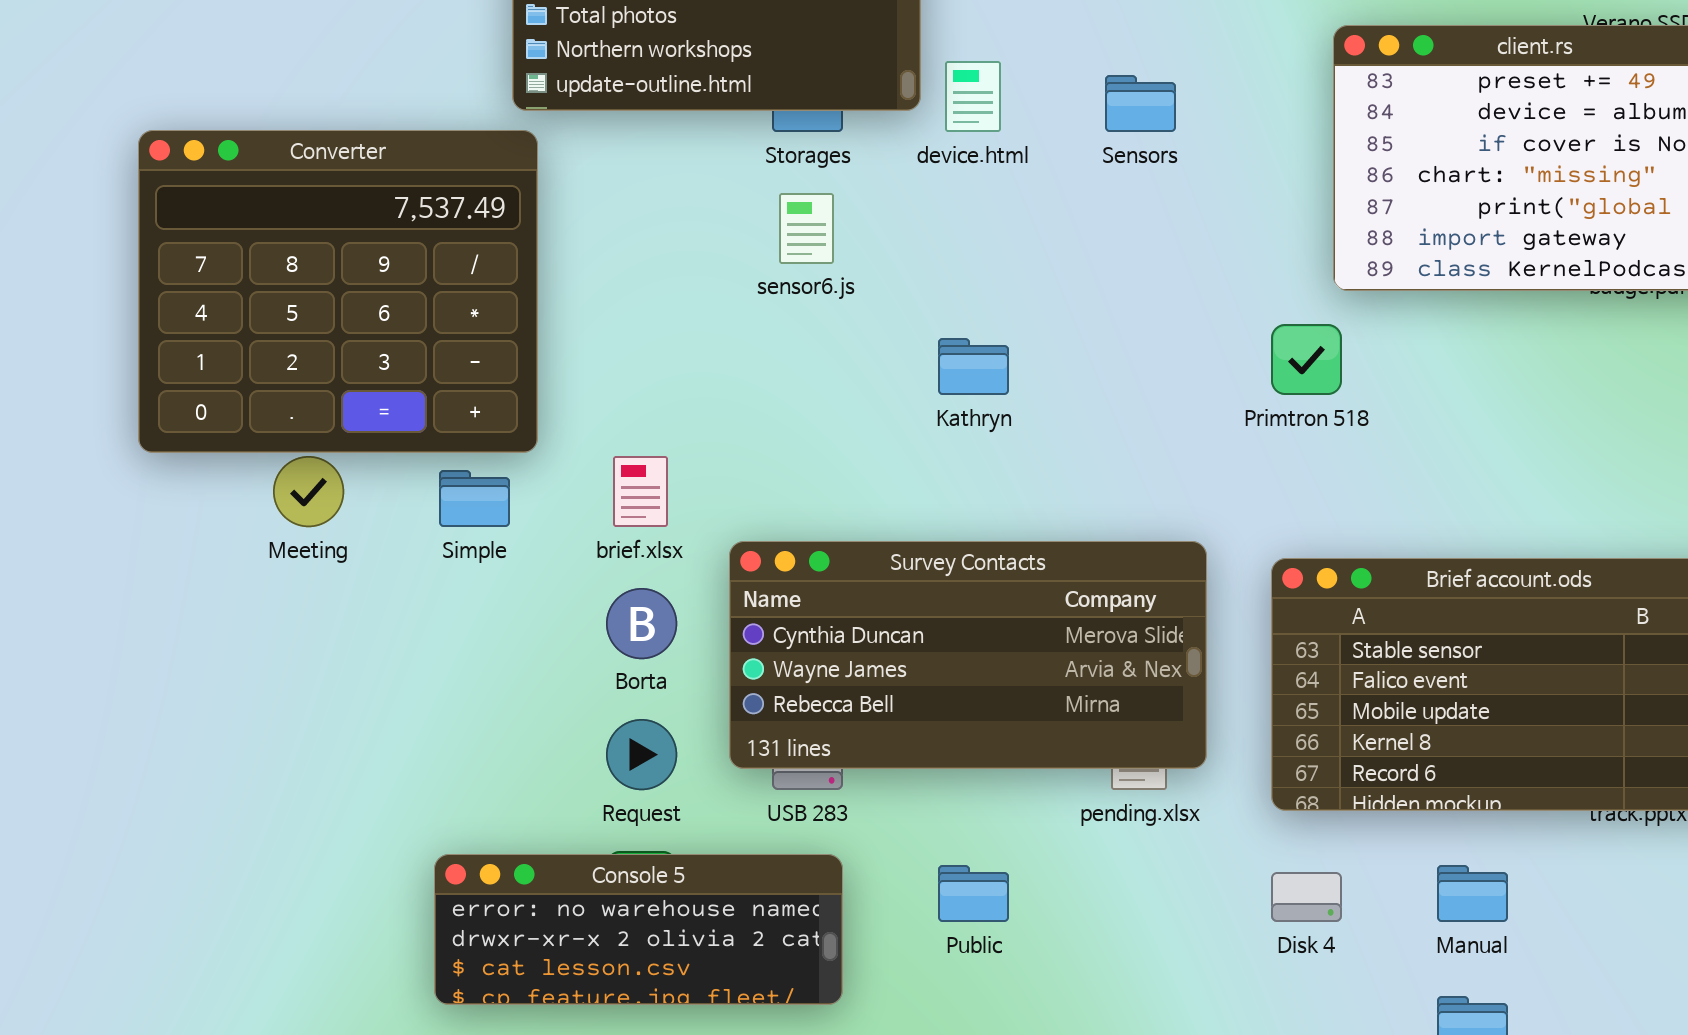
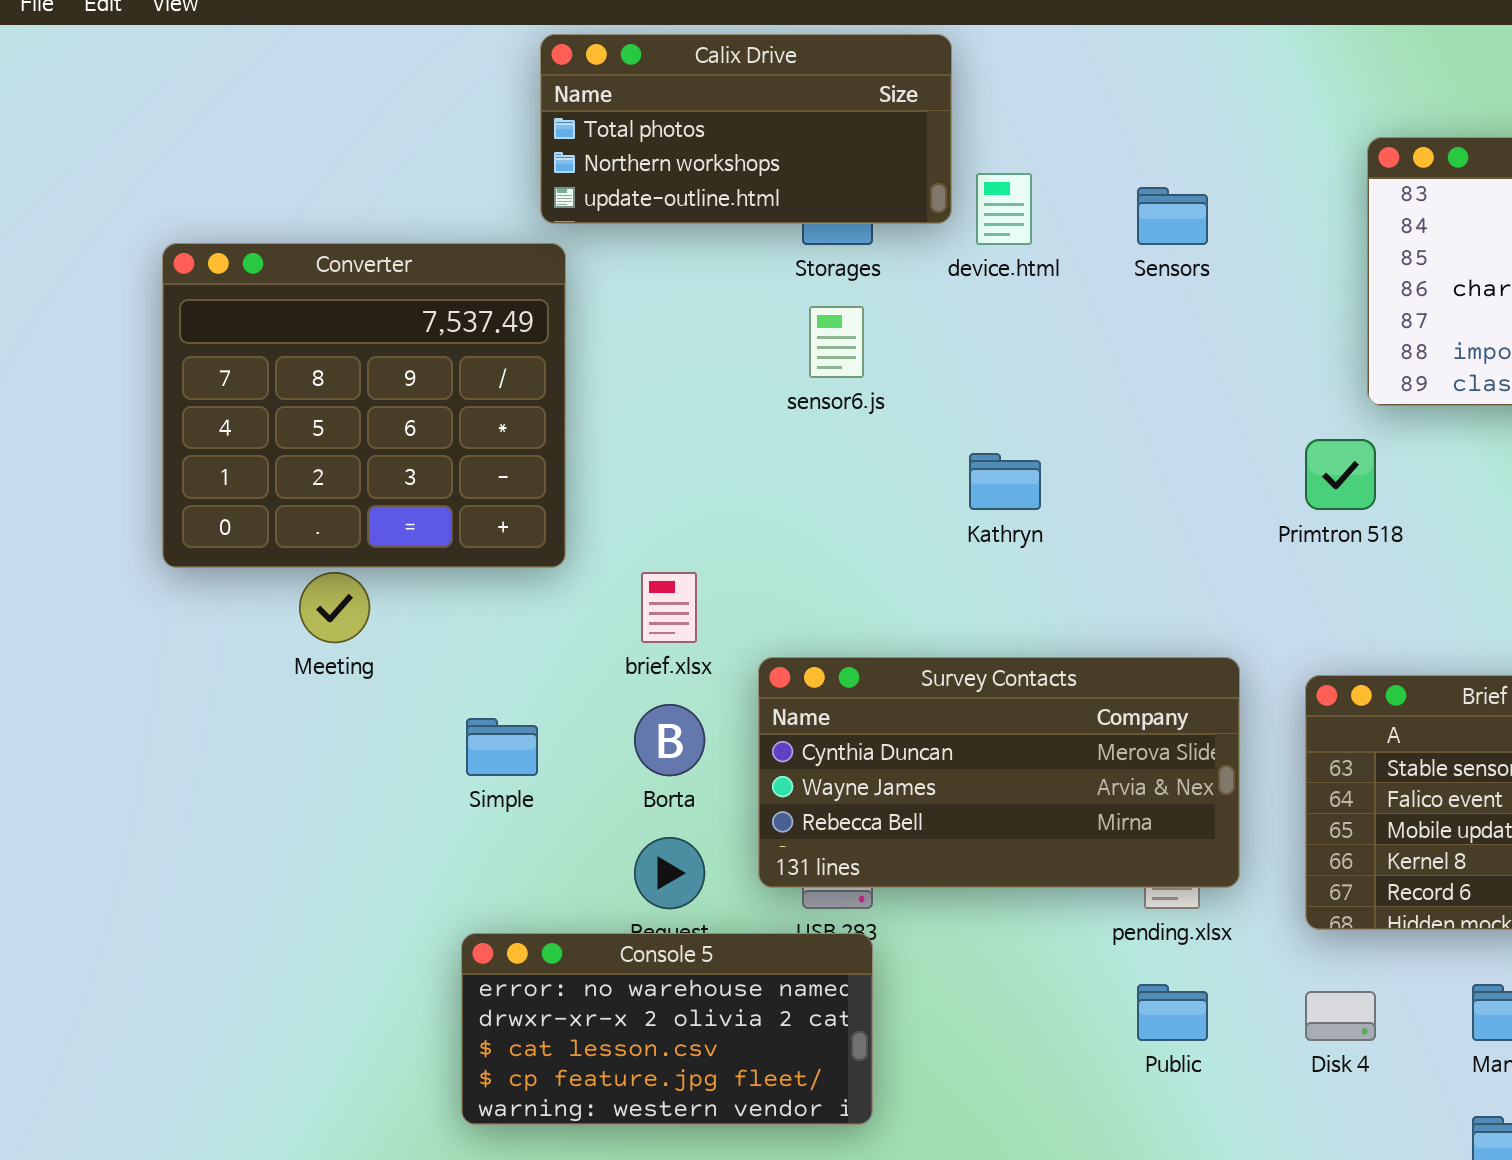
Simple: [439,470,510,527] -> [466,718,538,776], moved
Console 5: [434,854,843,1005] -> [461,933,873,1125], resized
Public: [938,865,1009,922] -> [1137,984,1208,1041], moved

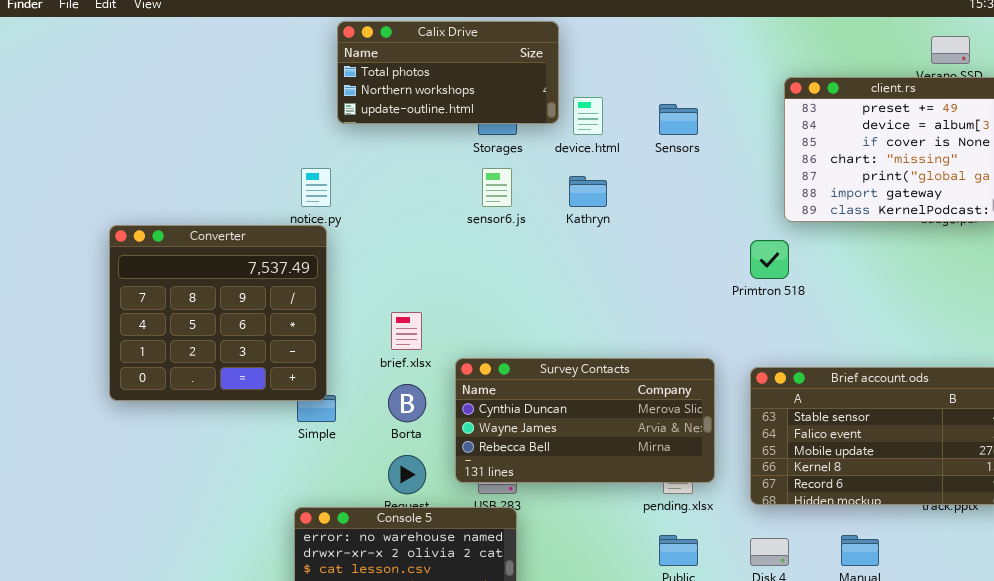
Converter: [162,243,566,568] -> [109,225,327,401], moved
Kathryn: [969,453,1041,510] -> [569,176,607,207], moved

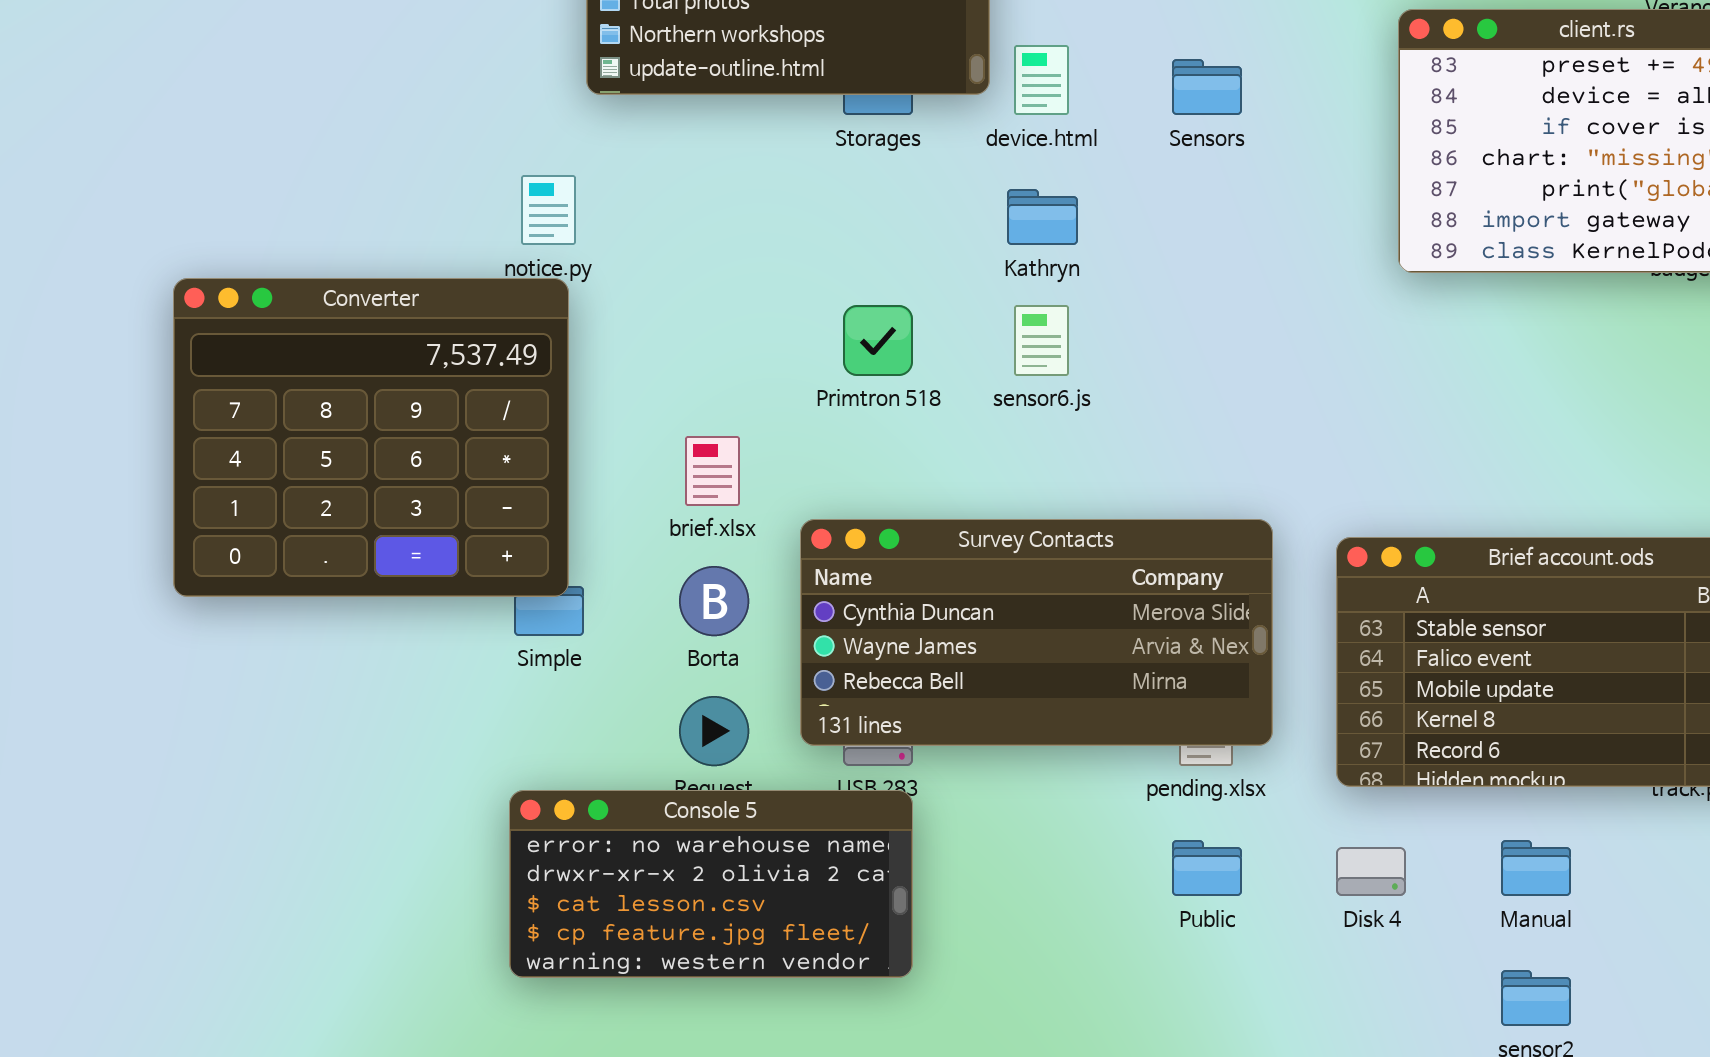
sensor6.js: [482,168,512,207] -> [1014,305,1069,376], moved
Primtron 518: [750,240,789,279] -> [843,305,913,376], moved

